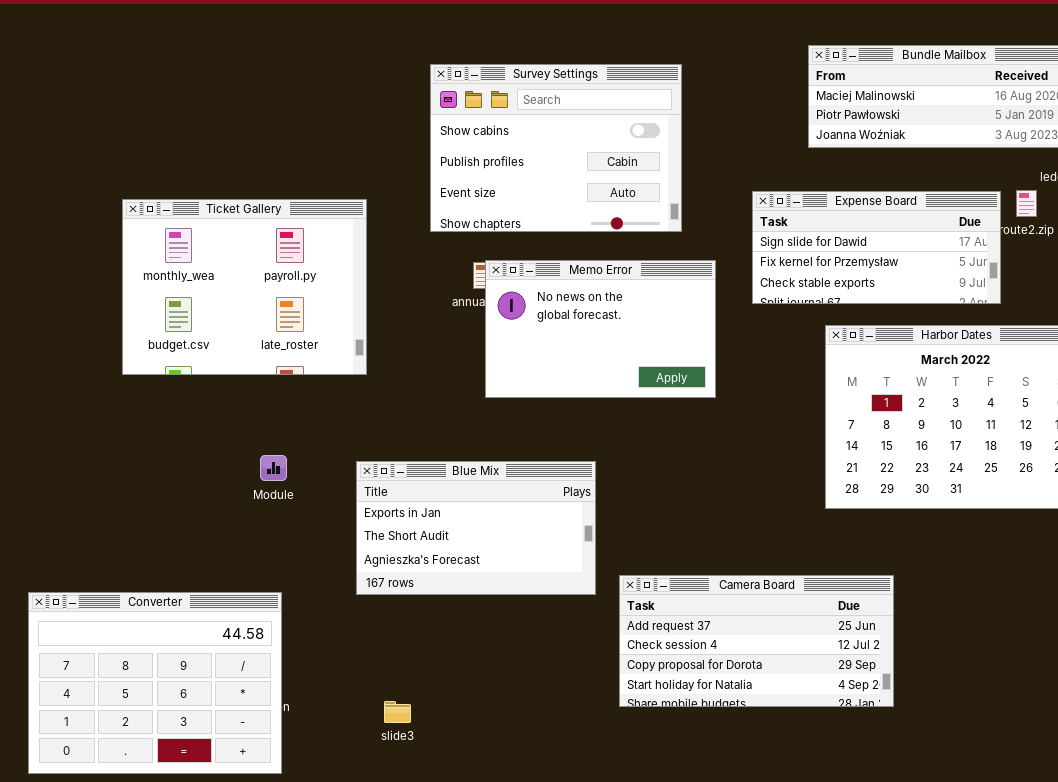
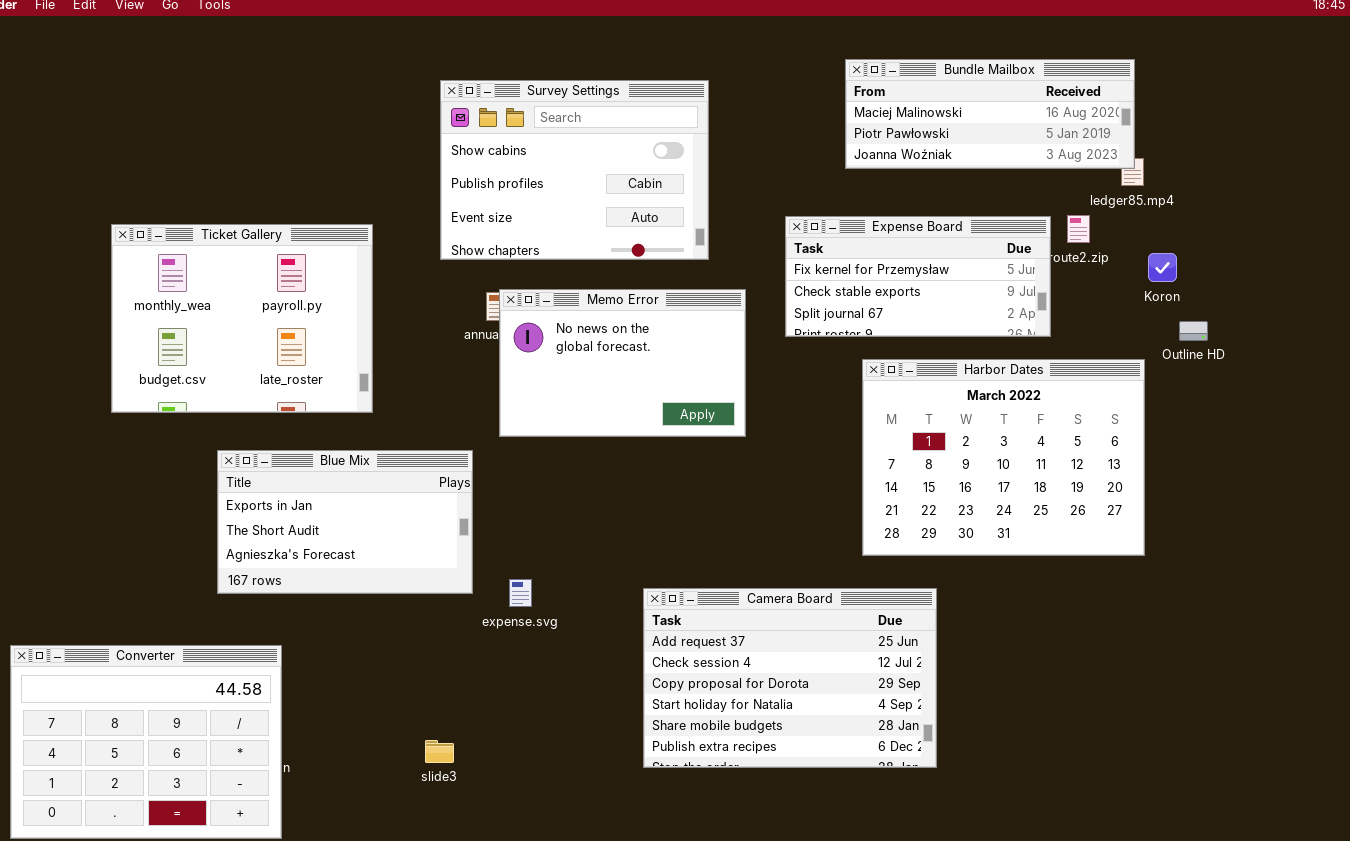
Expense Board: [752,191,1001,304] -> [785,216,1051,337], scrolled down 1 row
Blue Mix: [356,461,596,595] -> [217,450,473,594], moved
Camera Board: [619,575,894,707] -> [643,588,937,768], resized
slide3: [384,701,411,723] -> [425,740,454,763], moved

